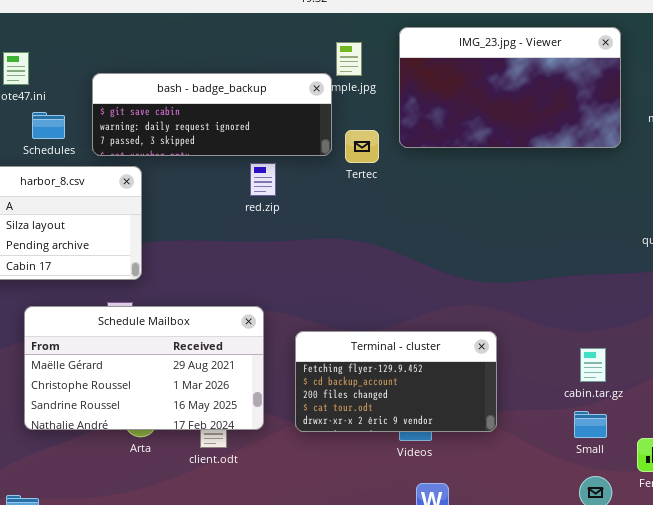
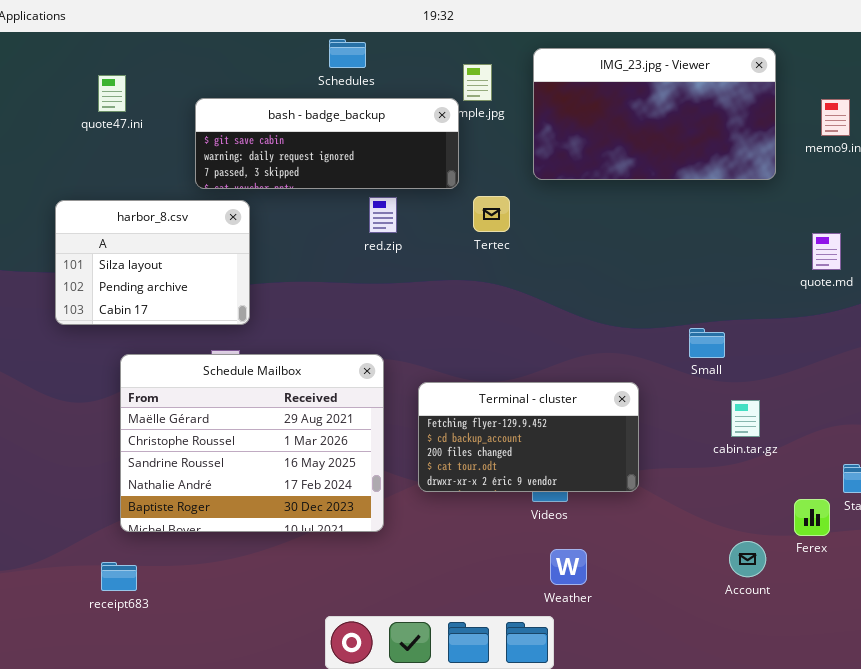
Schedules: [32,112,65,139] -> [329,39,366,68], moved
Tertec: [345,130,379,163] -> [473,196,510,232], moved
Schedule Mailbox: [24,306,264,430] -> [120,354,384,532], resized
Small: [574,411,607,438] -> [689,328,725,358], moved

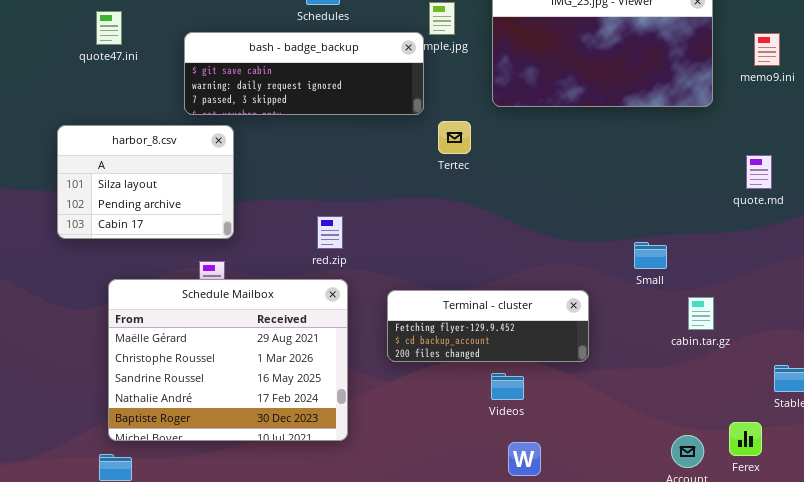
red.zip: [369,197,397,233] -> [317,216,343,249], moved
Schedule Mailbox: [120,354,384,532] -> [108,279,348,441], moved
Terminal - cluster: [418,382,639,492] -> [387,290,589,362], resized
cabin.tar.gz: [731,400,760,437] -> [688,297,714,330], moved
Ferex: [794,499,830,536] -> [729,422,762,456], moved

